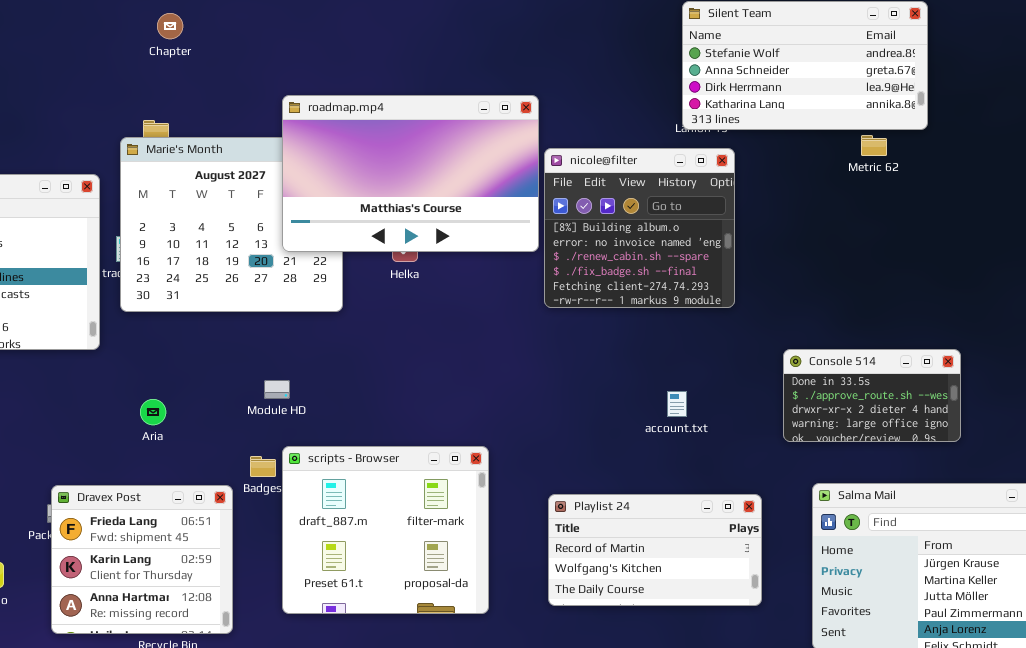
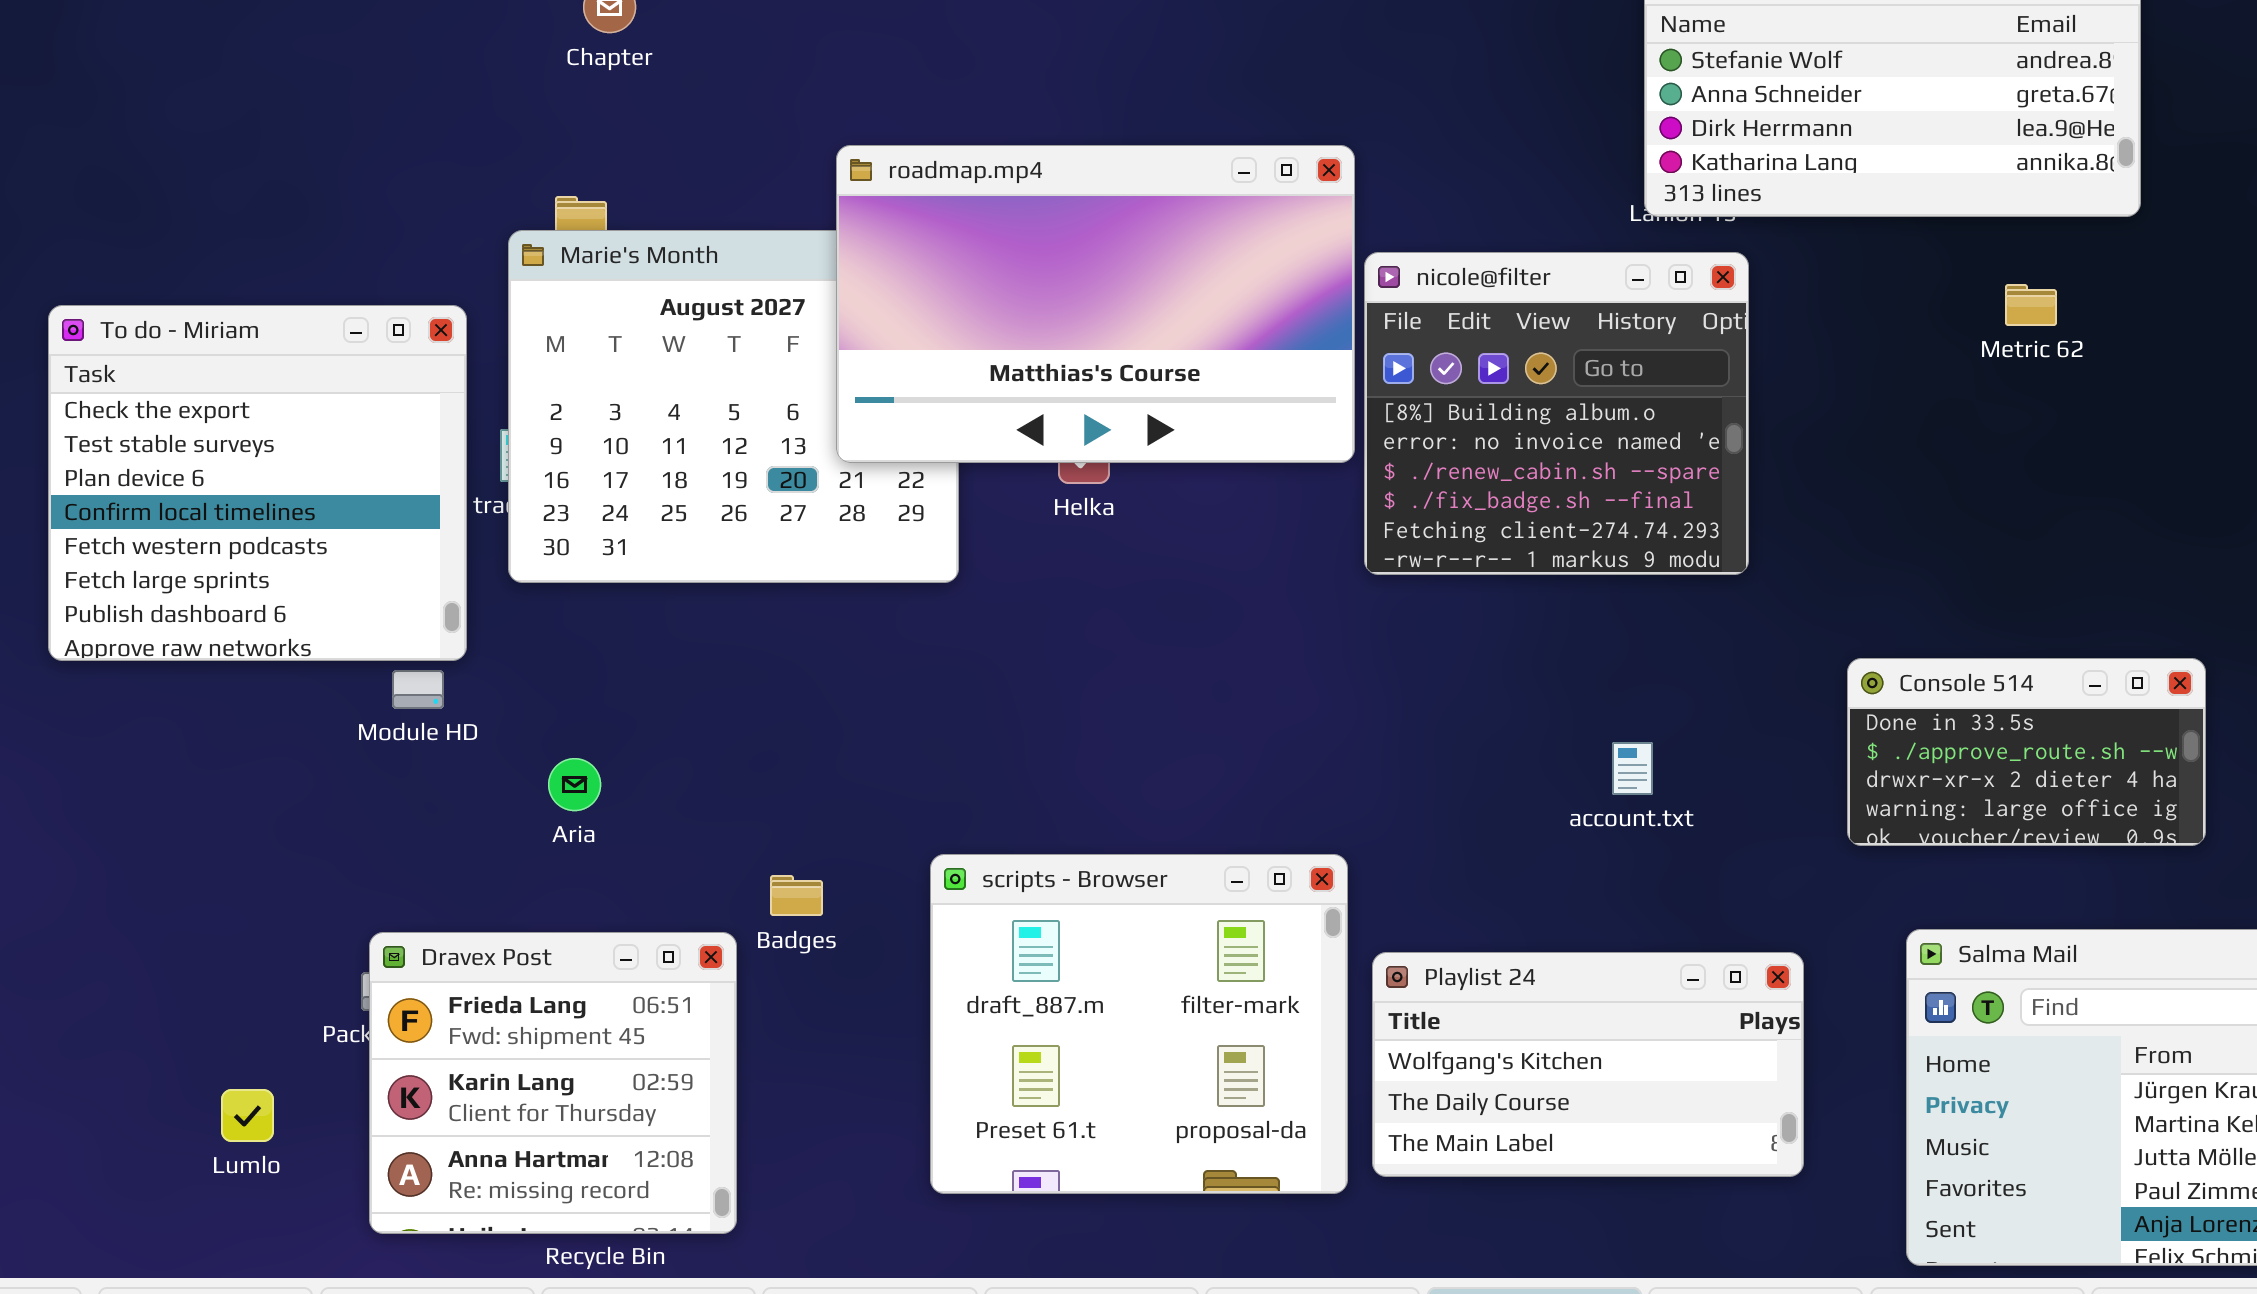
Metric 62: [861,135,887,156] -> [2005,284,2057,326], moved
Module HD: [264,380,290,399] -> [392,670,444,709], moved
scripts - Browser: [282,446,489,614] -> [930,854,1348,1194], moved
Playlist 24: [548,494,762,606] -> [1372,952,1804,1177], scrolled down 1 row

